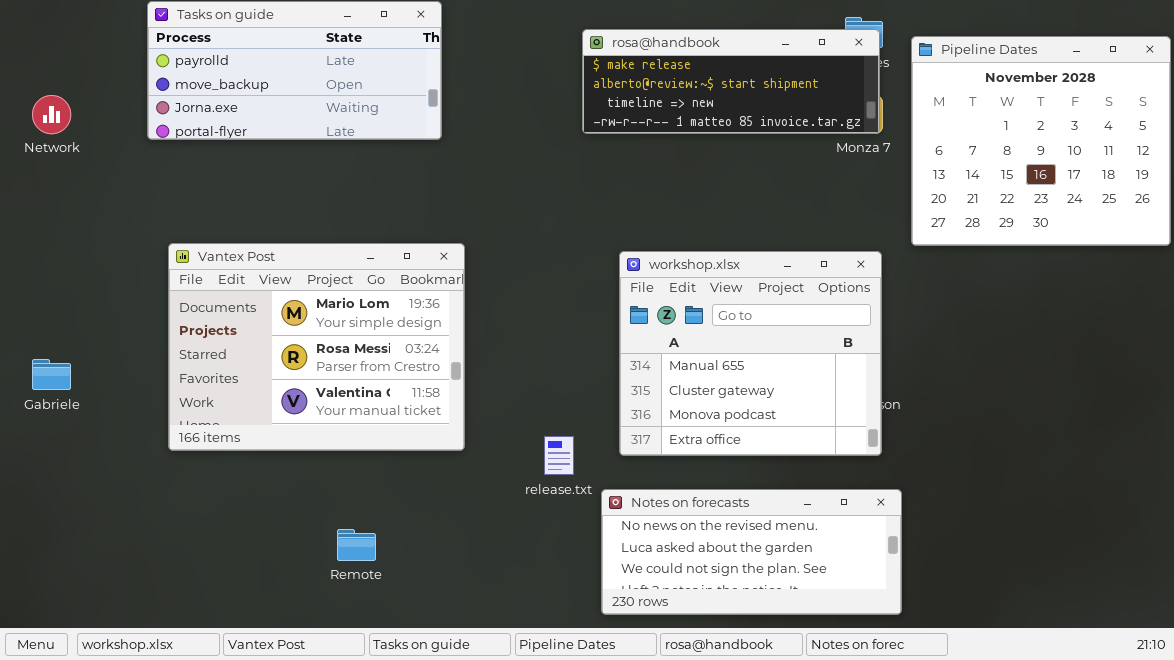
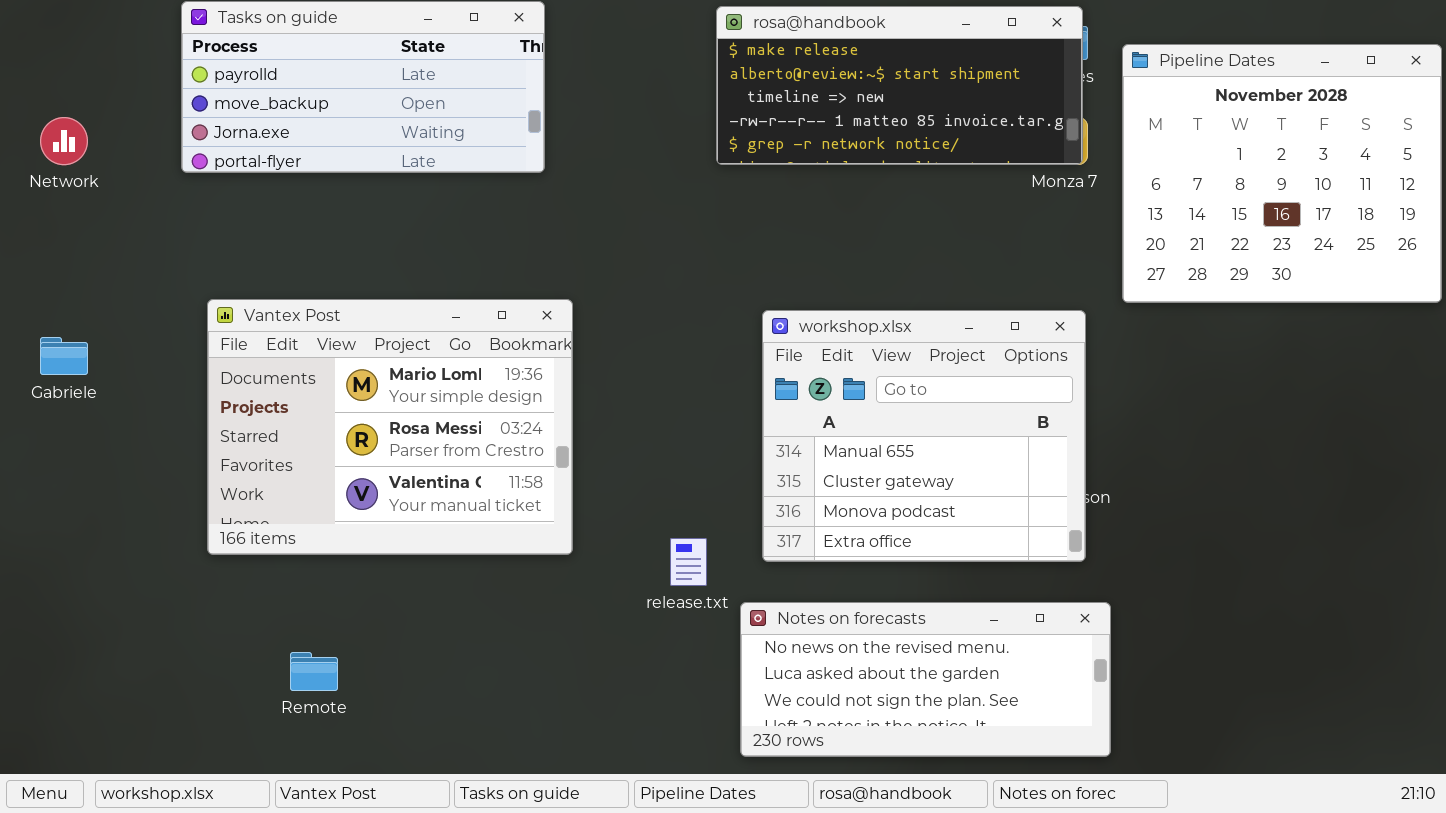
rosa@handbook: [582,29,880,134] -> [716,6,1083,165], resized
Gabriele: [32,359,71,390] -> [40,337,88,375], moved
Remote: [337,529,376,561] -> [290,652,338,691], moved

